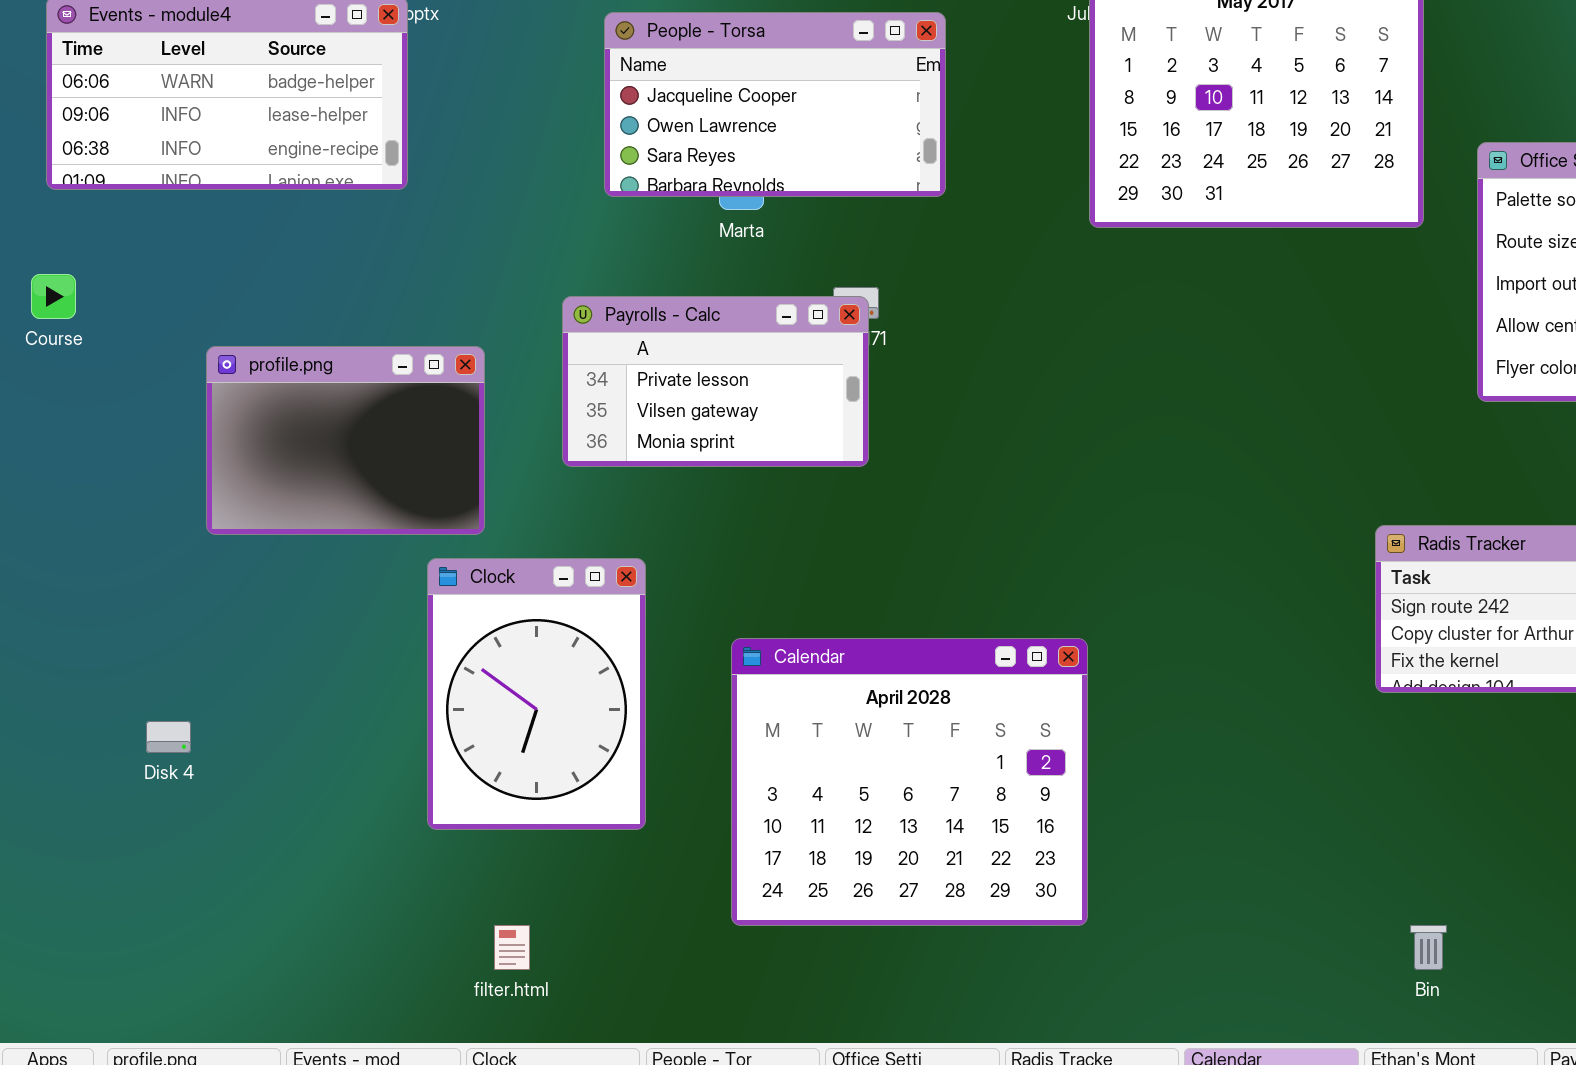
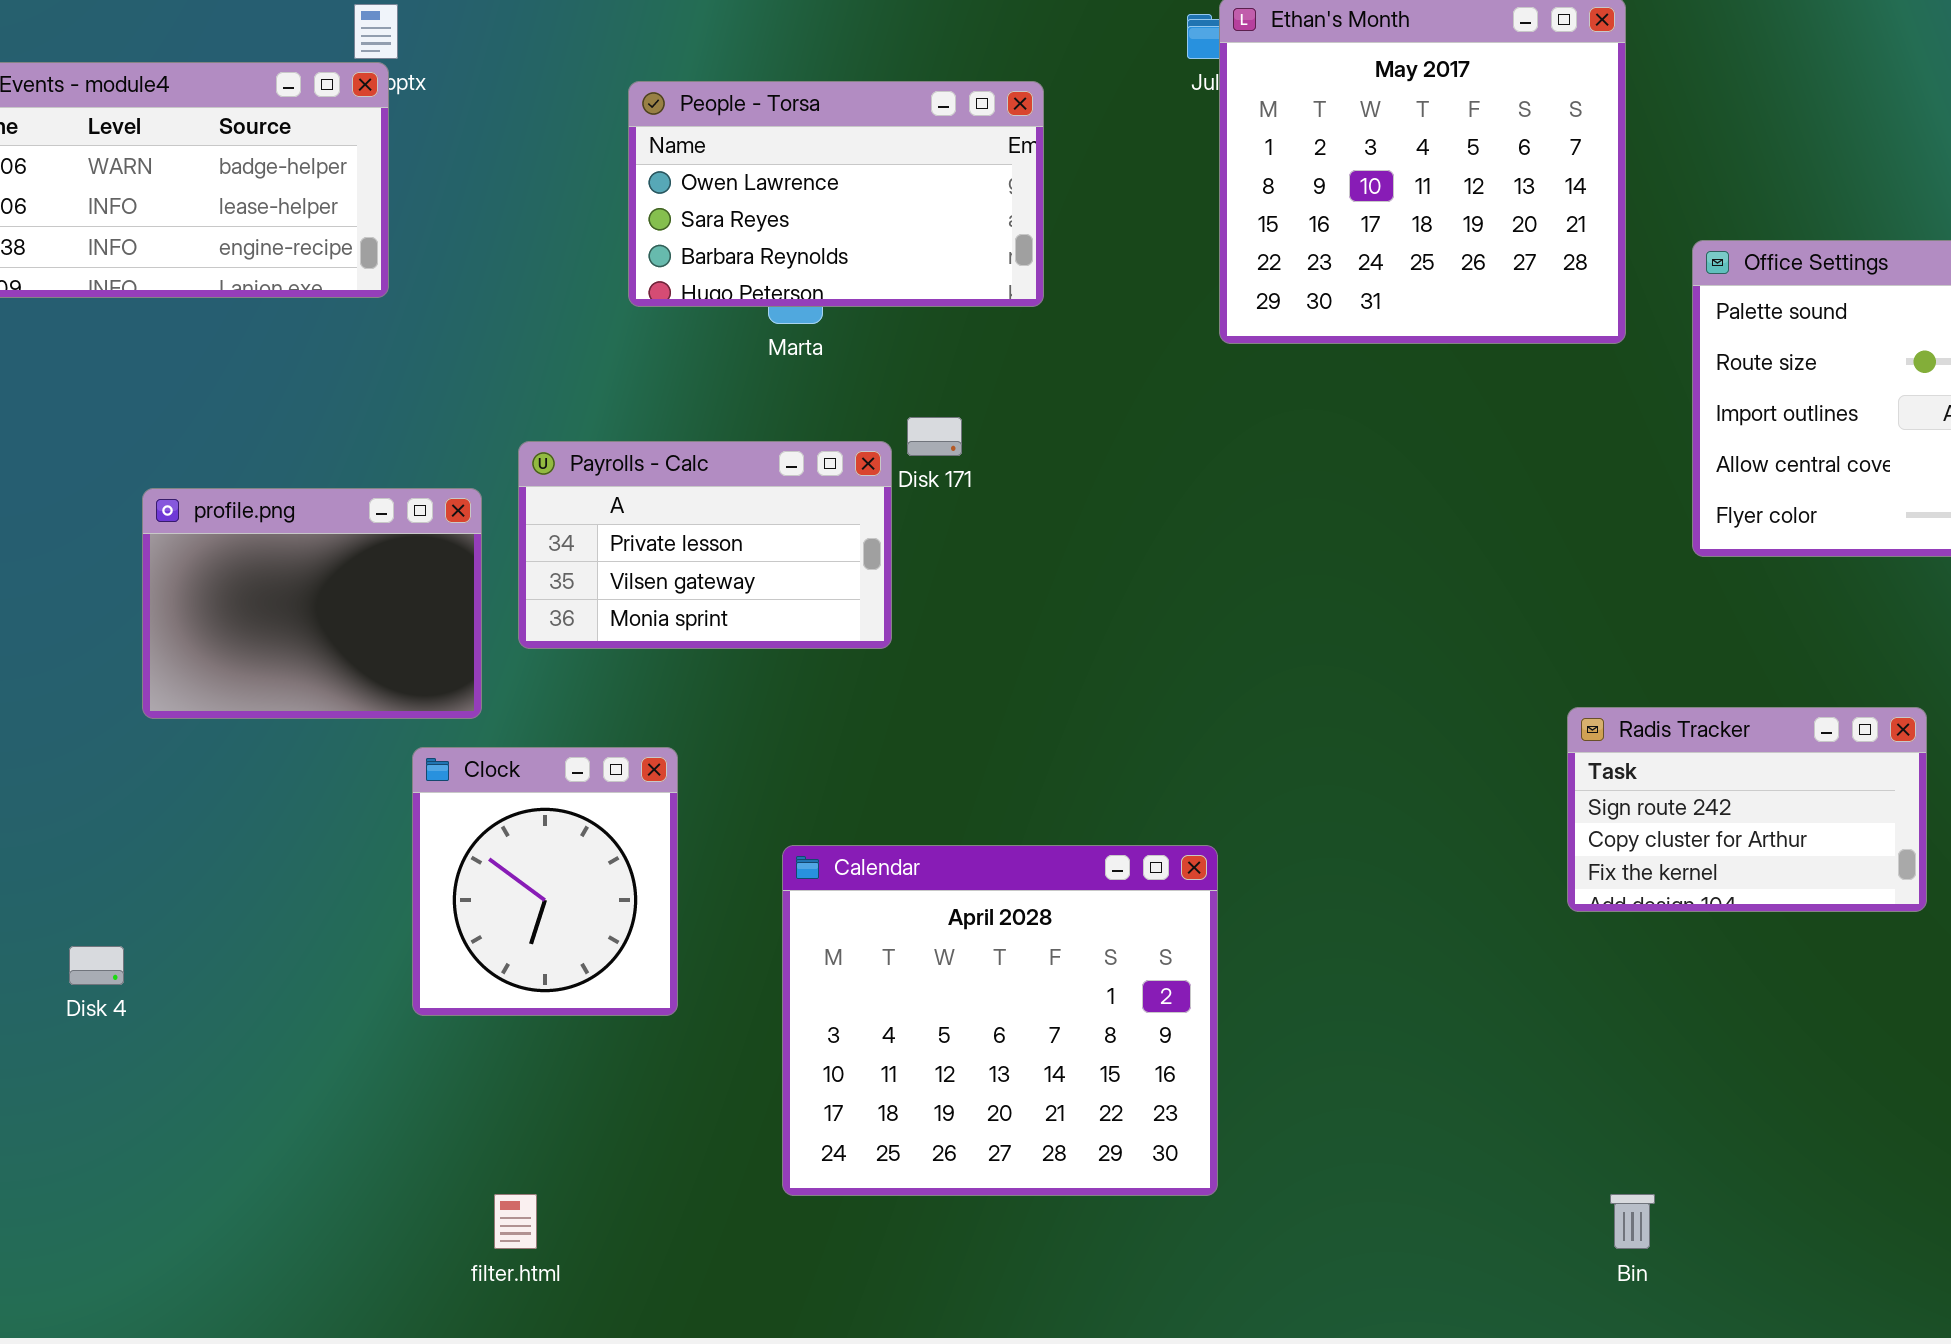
People - Torsa: [604,12,946,197] -> [628,81,1044,307], scrolled down 1 row
Payrolls - Calc: [562,296,869,467] -> [518,441,892,649], moved
Clock: [427,558,646,830] -> [412,747,678,1016], resized

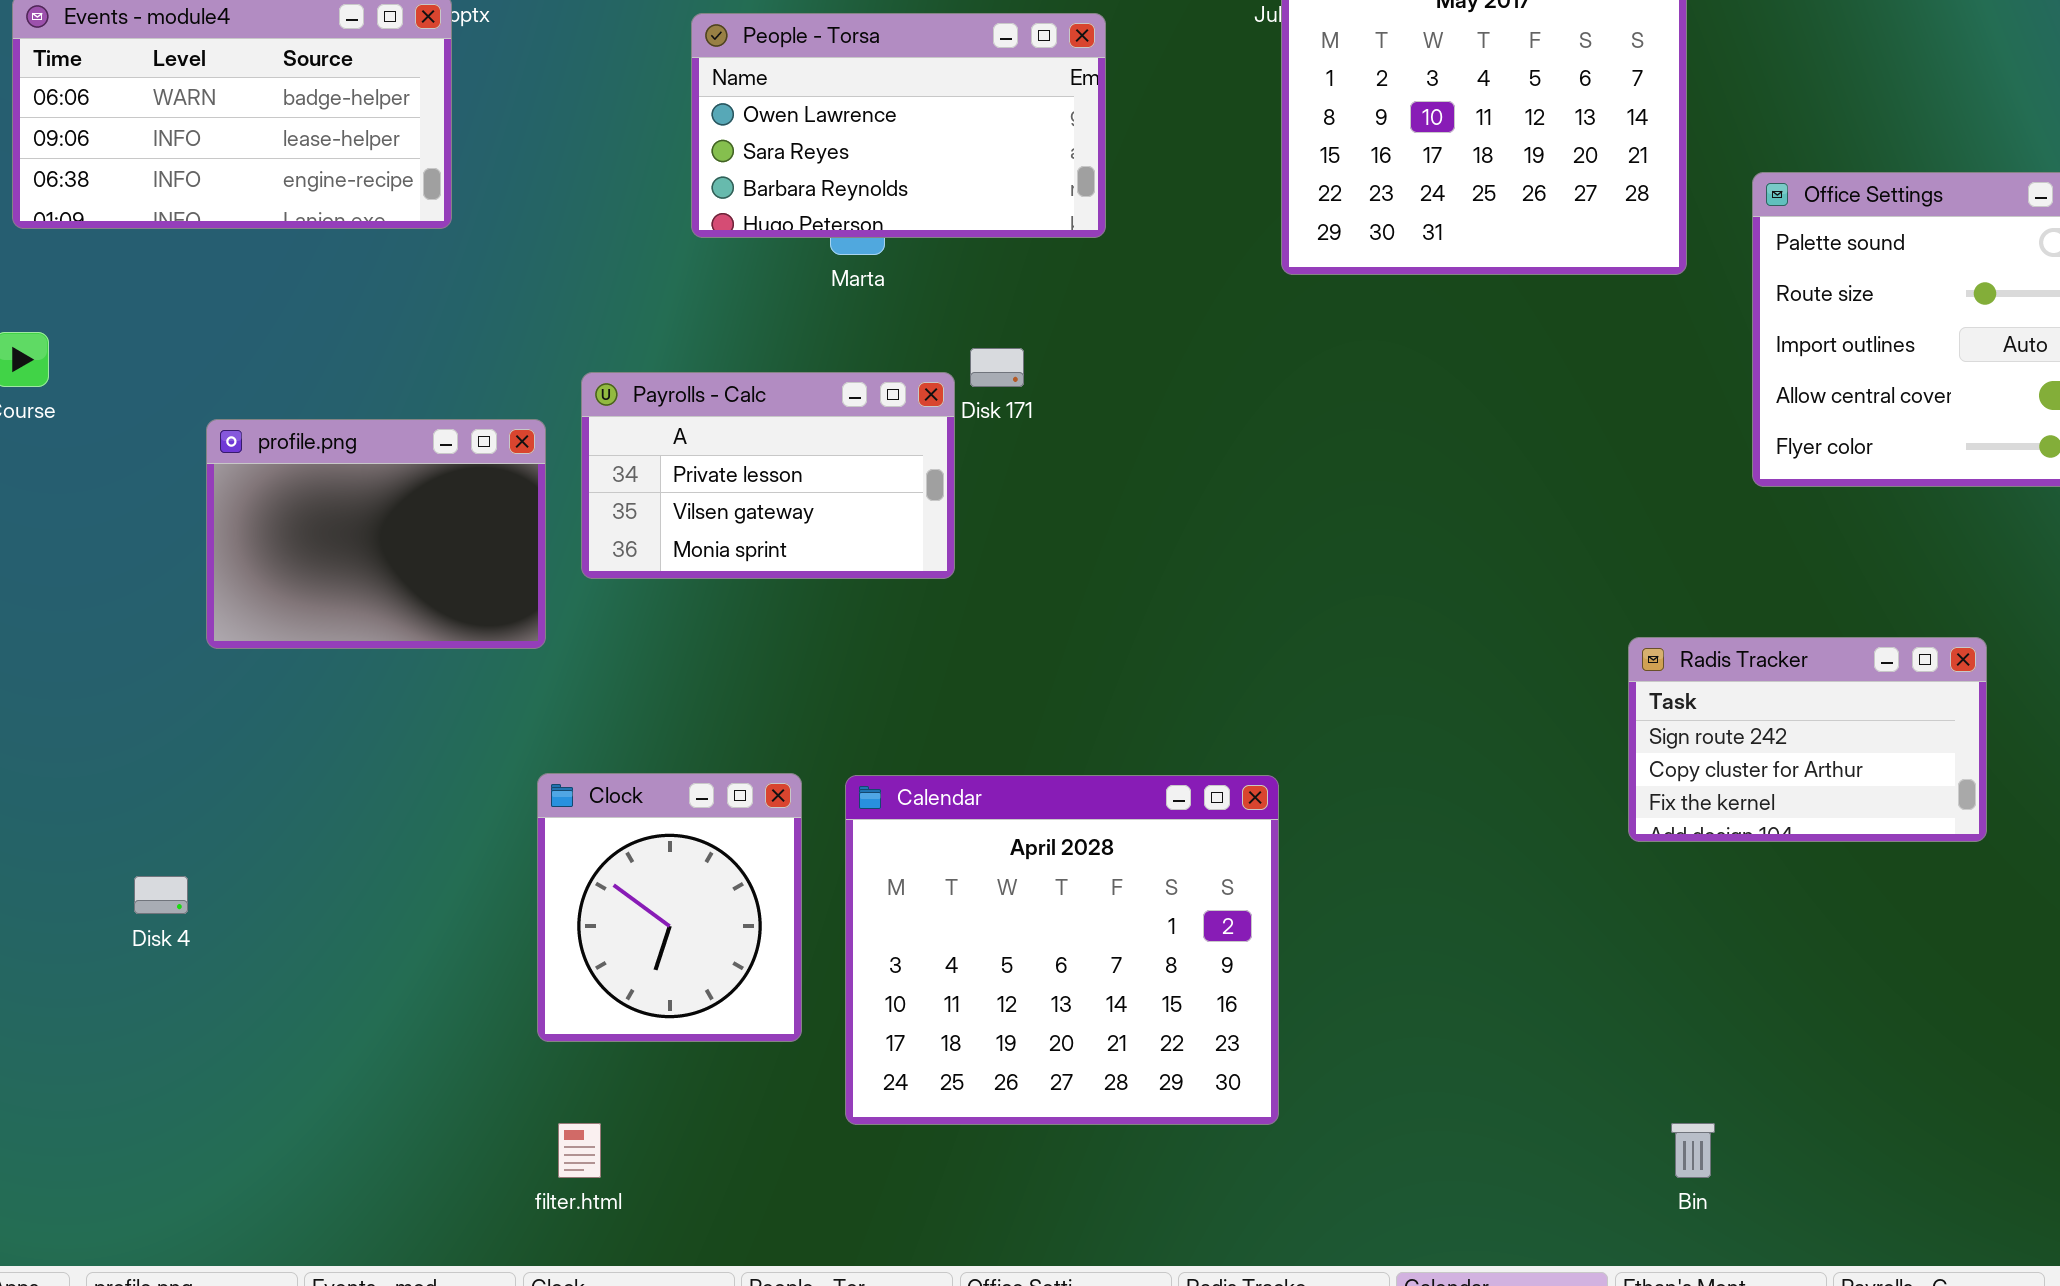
Clock: [412,747,678,1016] -> [537,773,802,1042], moved

